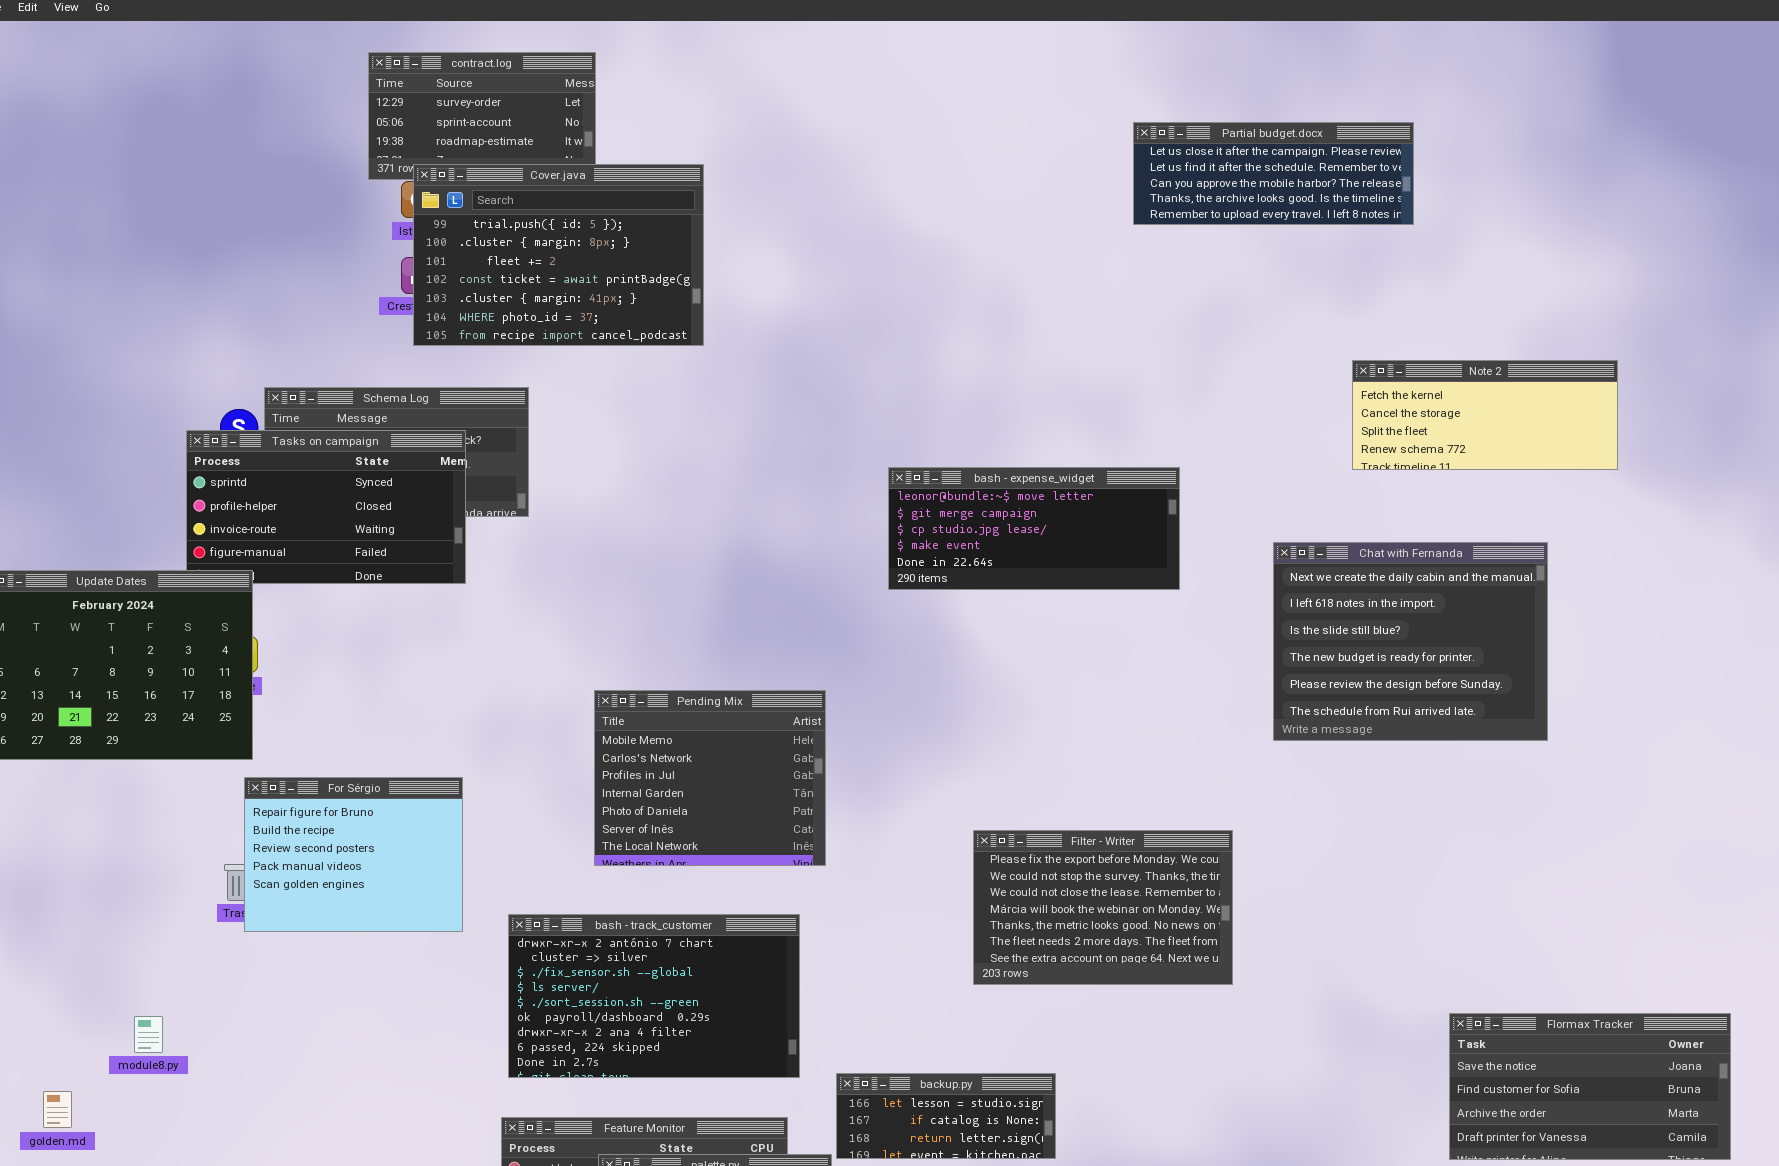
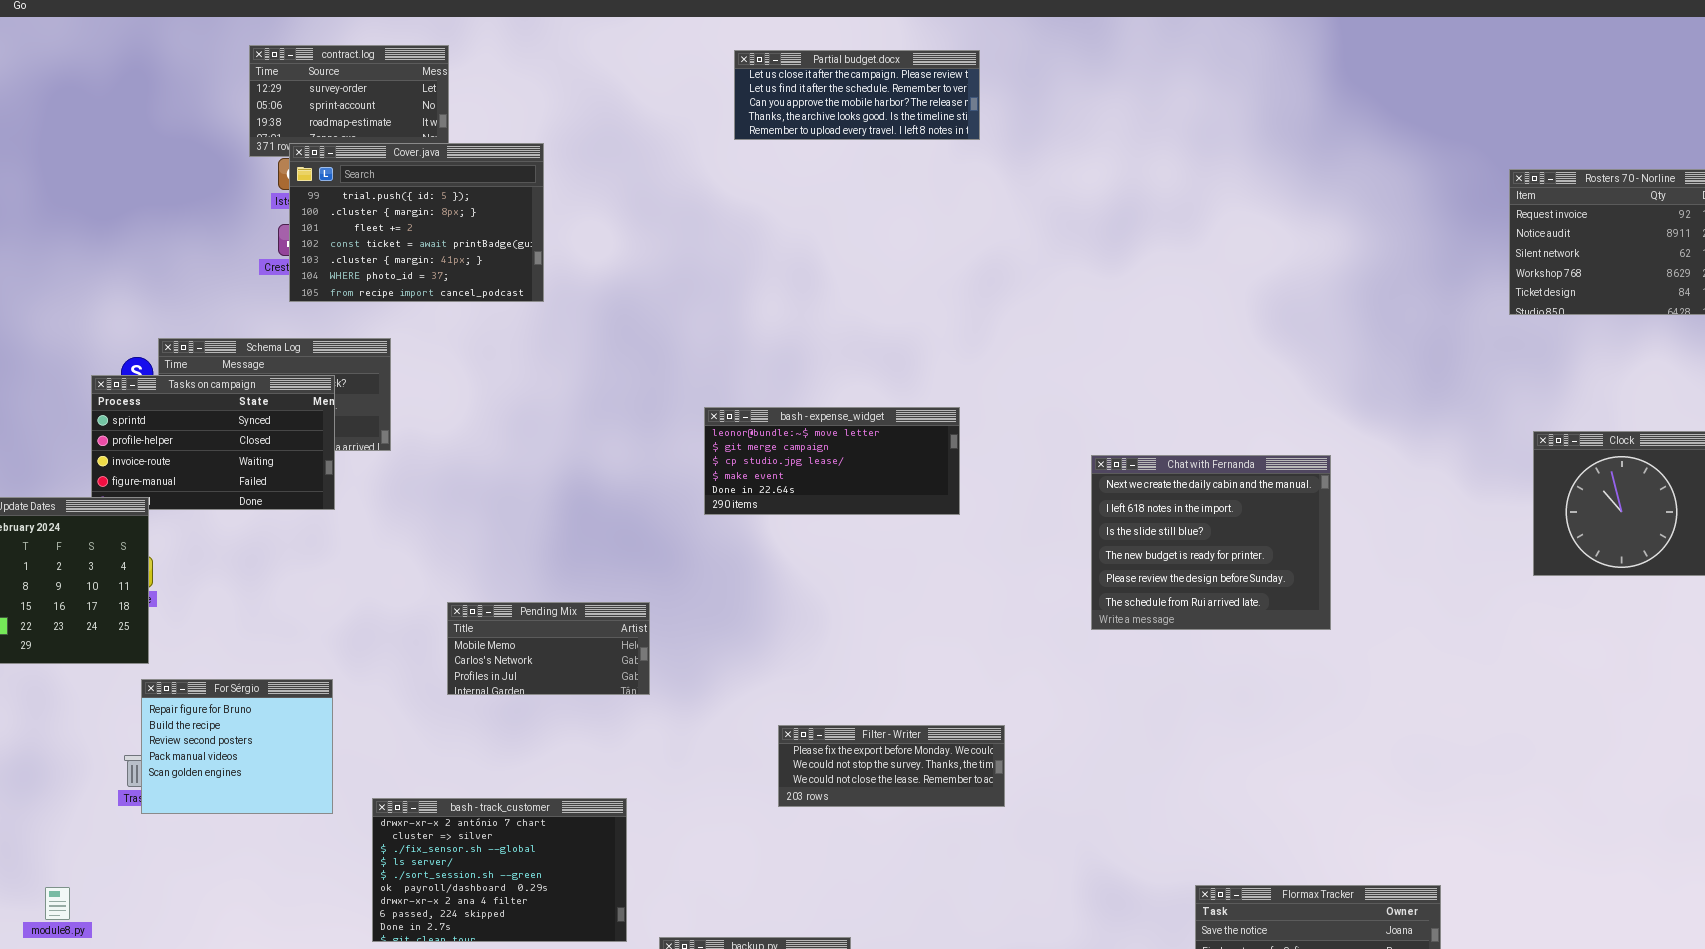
Partial budget.docx: [1133,122,1414,225] -> [734,50,980,140], moved
Note 2: [1352,360,1618,470] -> none, closed
Chat with Fernanda: [1273,542,1548,741] -> [1091,455,1331,630], moved
Pending Mix: [594,690,826,866] -> [447,602,650,695], resized
Filter - Writer: [973,830,1233,985] -> [778,725,1005,807], resized

